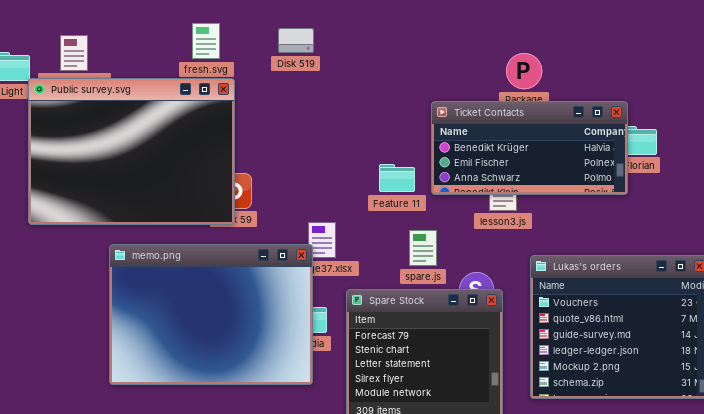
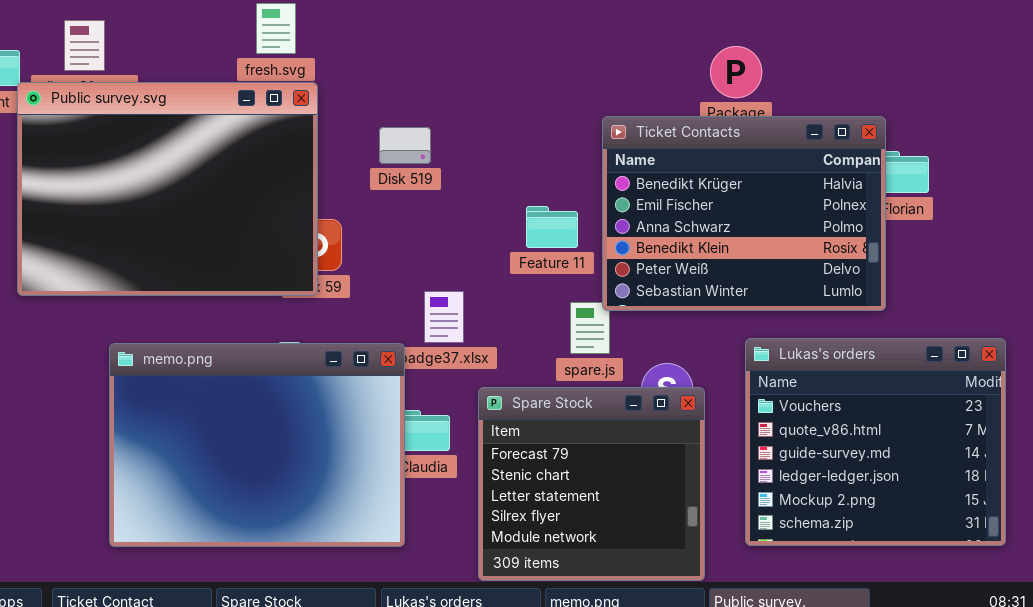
Disk 519: [278,28,314,53] -> [379,127,431,164], moved
Ticket Contacts: [431,101,628,195] -> [602,116,886,311], resized
memo.png: [109,244,313,385] -> [109,343,405,547], moved

